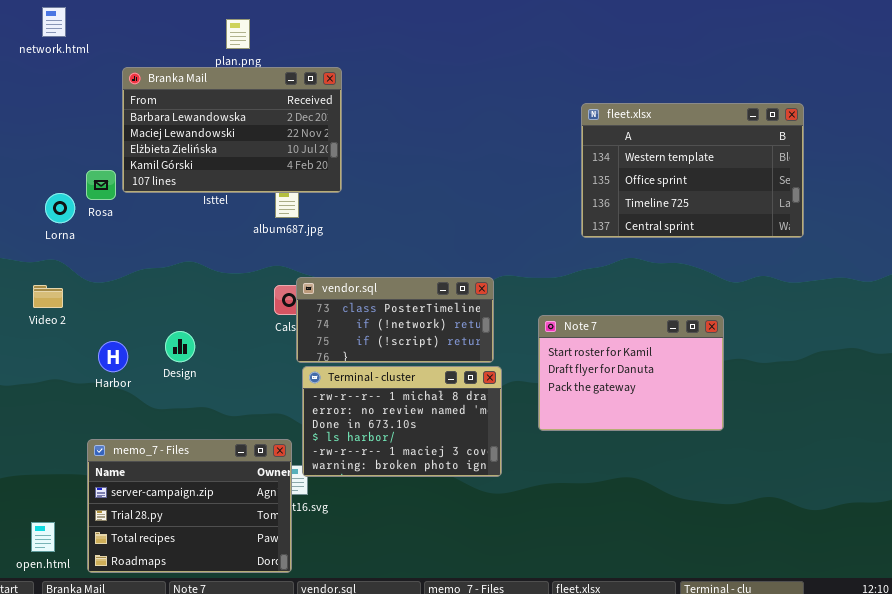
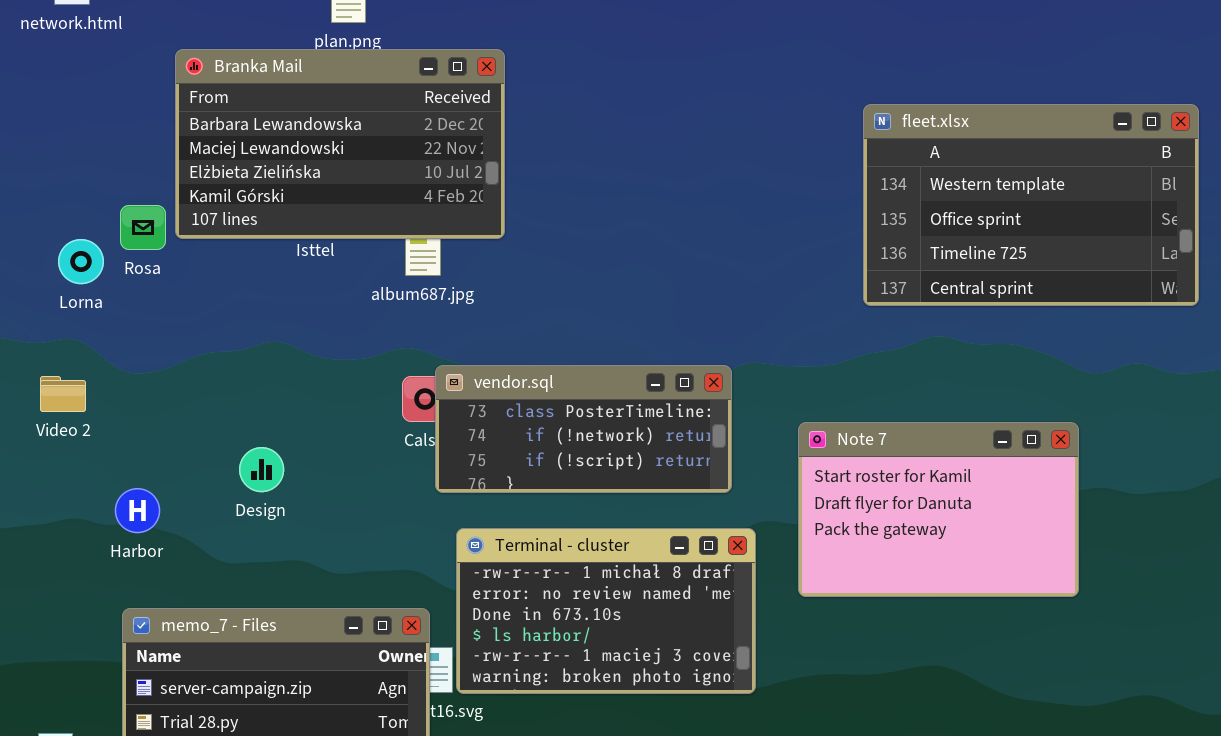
Harbor: [98,341,128,372] -> [115,488,160,533], moved
Terminal - cluster: [302,366,502,477] -> [456,528,756,694], moved

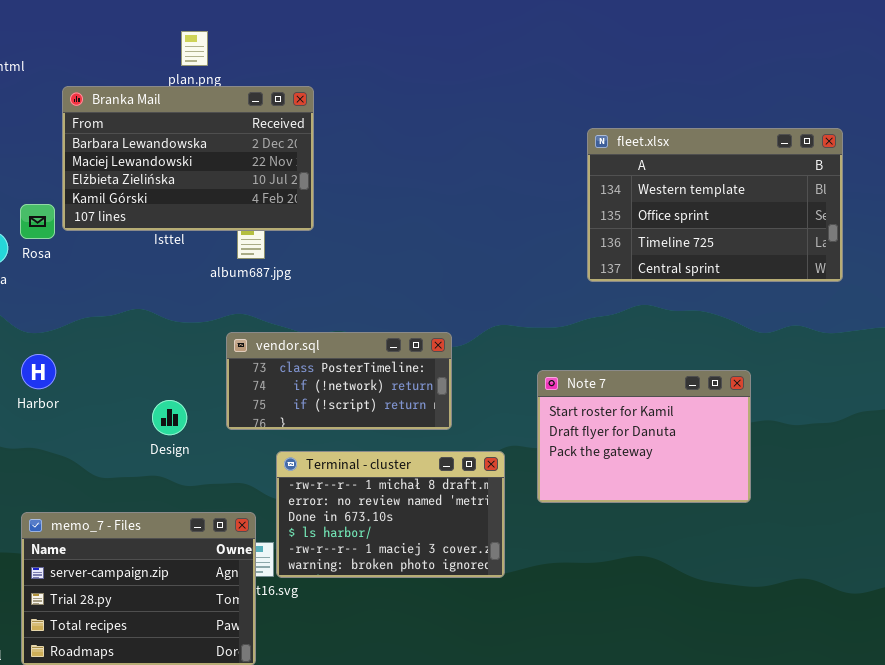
vendor.sql: [435,365,732,493] -> [226,332,452,430], moved
Design: [239,447,284,492] -> [152,400,187,435], moved
Harbor: [115,488,160,533] -> [21,354,56,389], moved

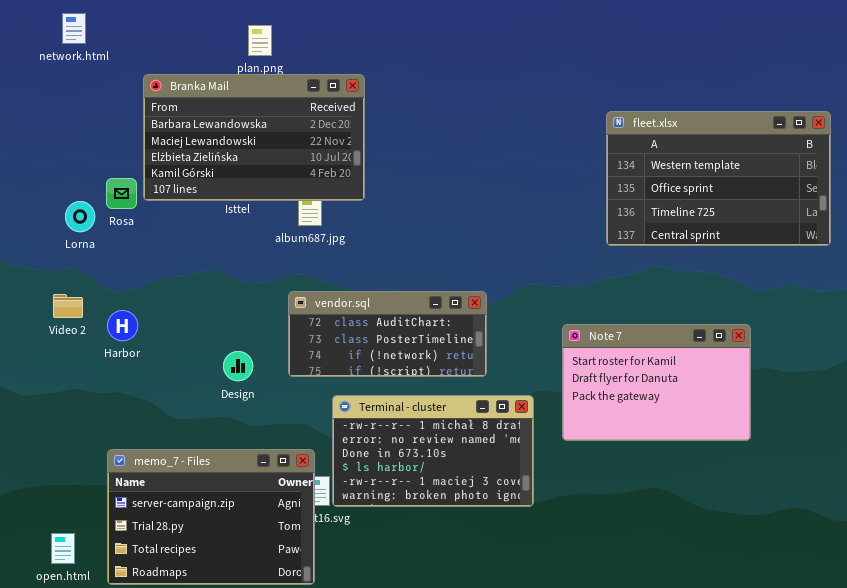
vendor.sql: [226,332,452,430] -> [288,291,487,377], scrolled up 1 row

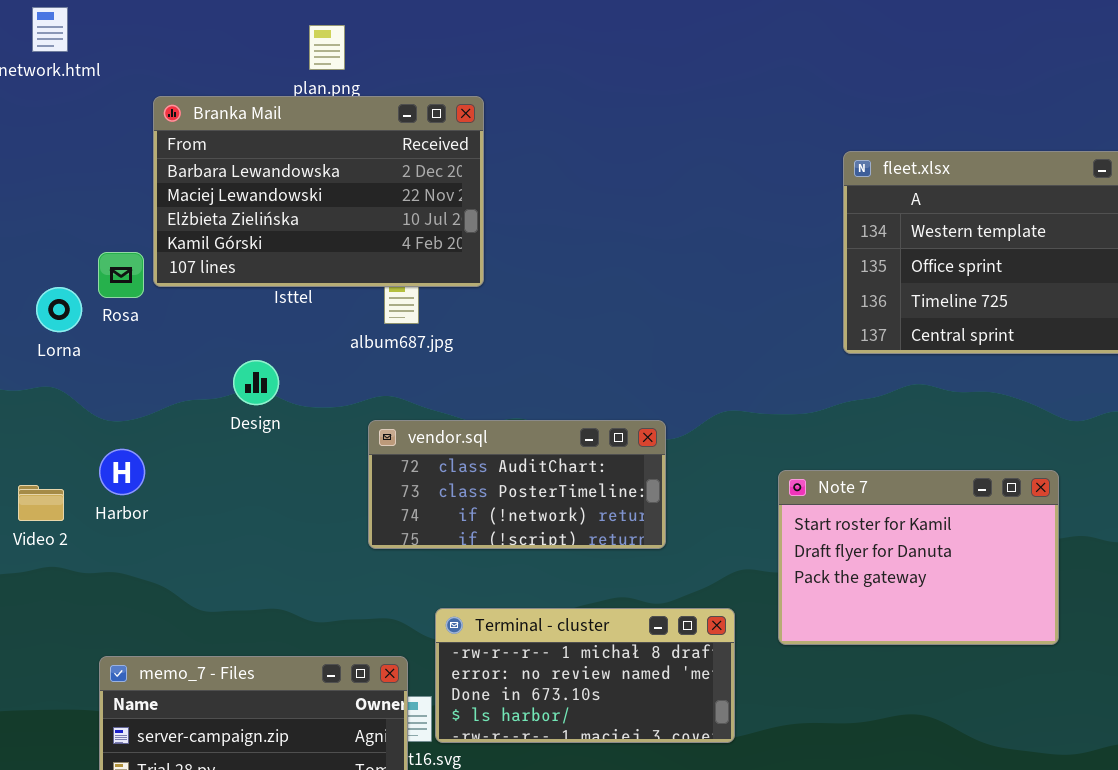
Video 2: [53,294,83,318] -> [18,485,64,521], moved
Design: [223,351,253,381] -> [233,360,279,405], moved
Terminal - cluster: [332,395,534,507] -> [435,608,735,743], resized

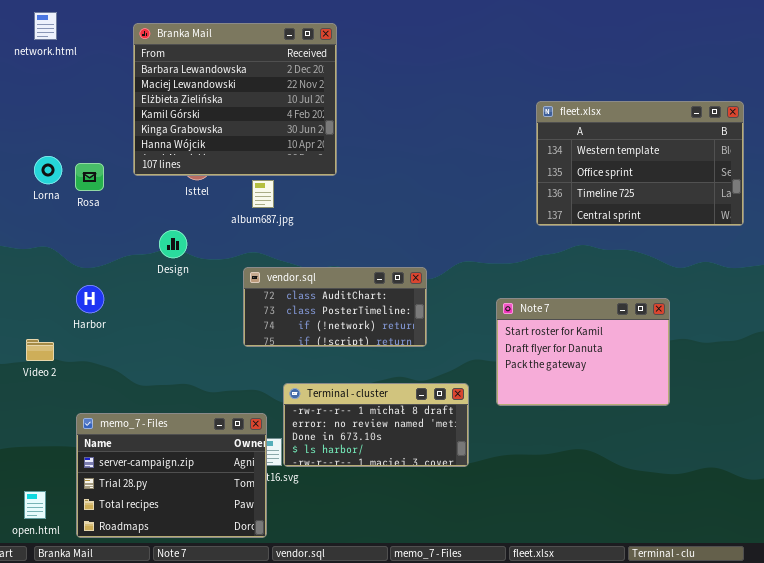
Branka Mail: [153,96,484,287] -> [133,23,337,176], moved, resized
Lorna: [36,287,82,332] -> [34,156,62,184], moved
Video 2: [18,485,64,521] -> [26,339,54,361], moved

